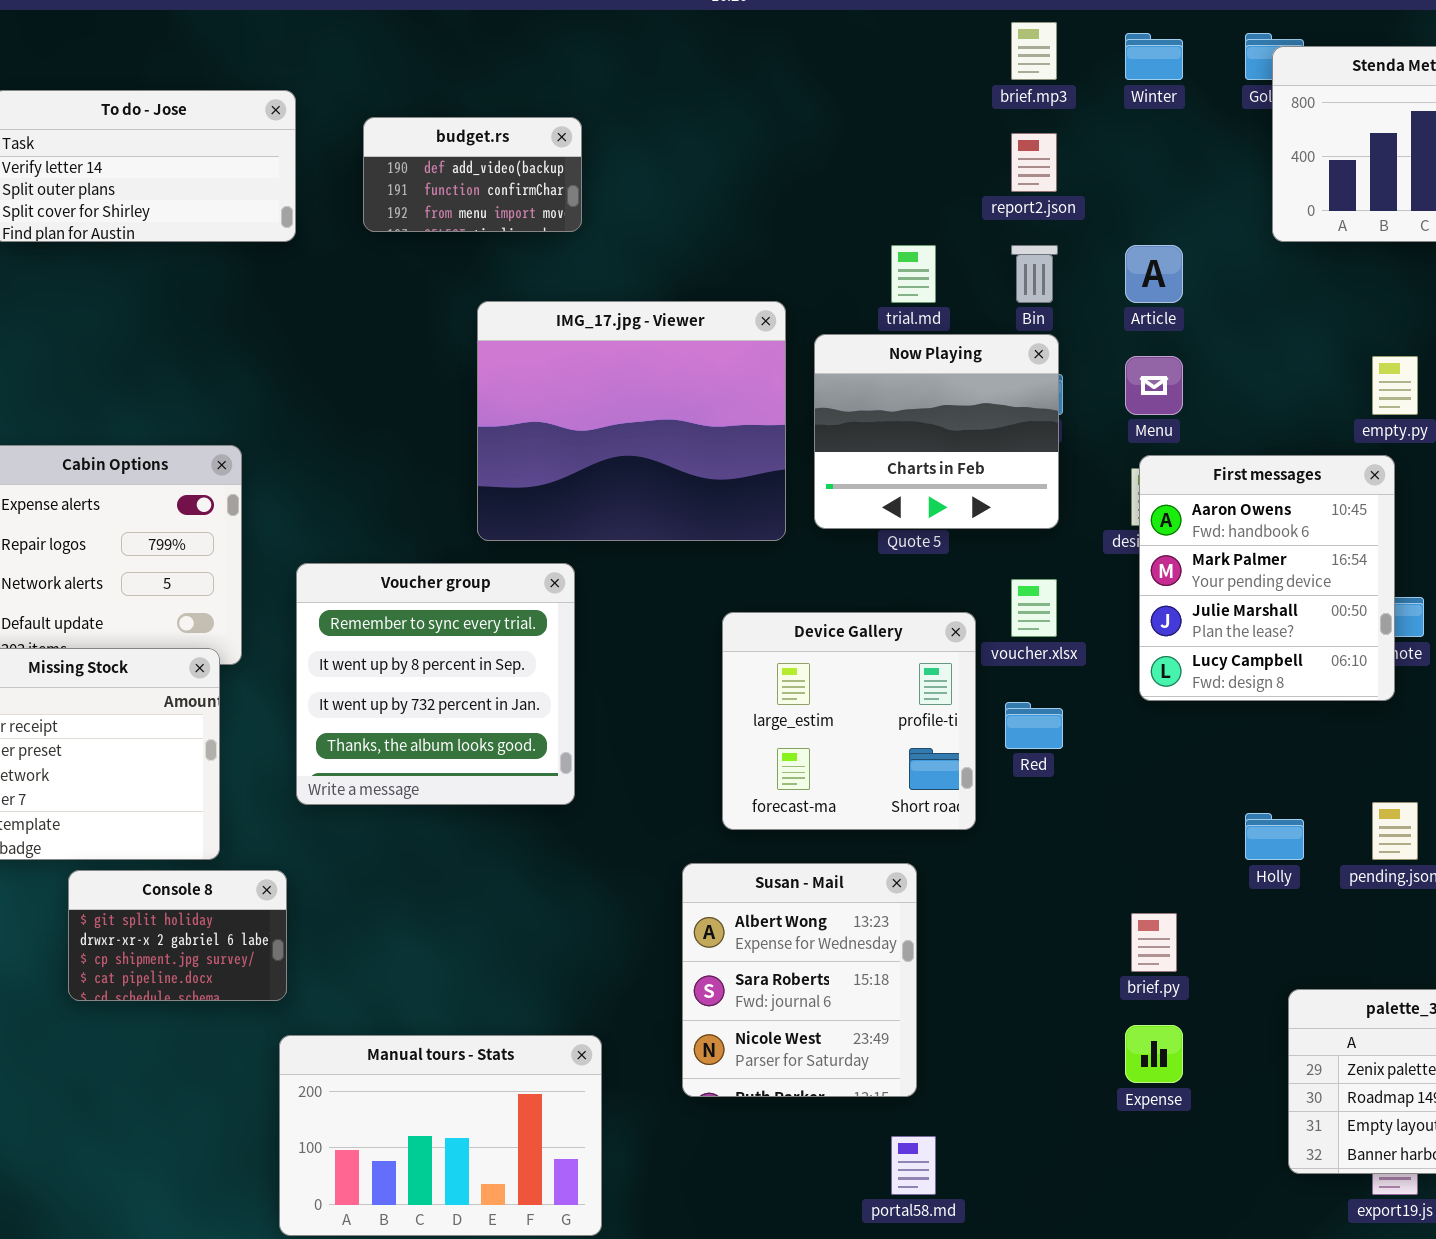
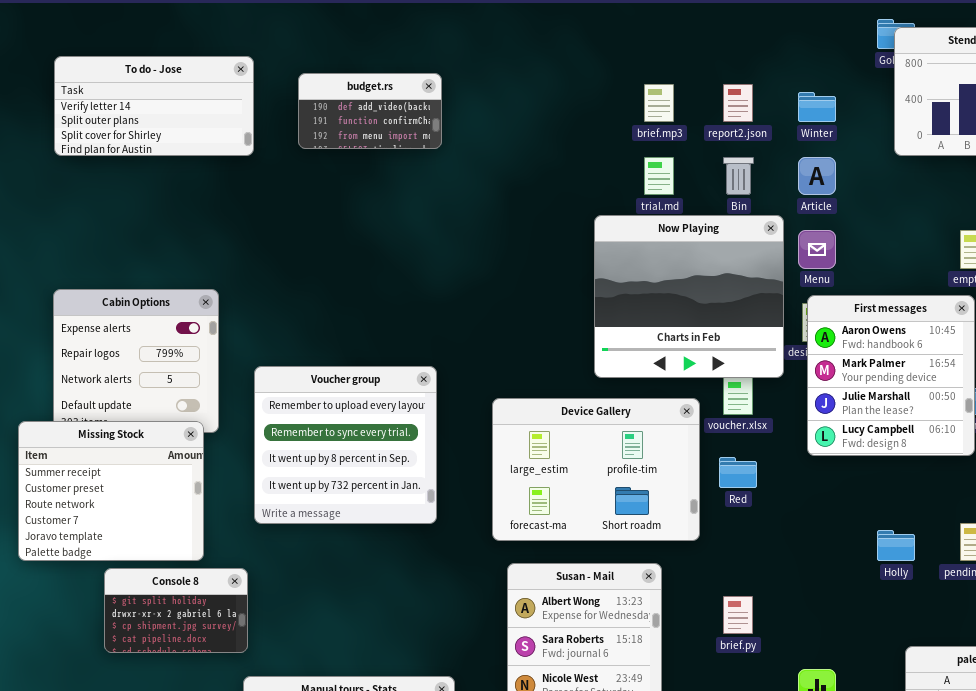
brief.mp3: [1011,22,1057,80] -> [644,84,674,122], moved
Winter: [1125,33,1183,80] -> [798,92,836,122], moved
IMG_17.jpg - Viewer: [477,301,786,541] -> none, closed
Now Playing: [814,334,1059,529] -> [594,215,784,378], resized
Voucher group: [296,563,575,805] -> [254,366,437,524], scrolled up 1 row
Device Gallery: [722,612,976,830] -> [492,398,700,541], resized
brief.py: [1131,913,1177,972] -> [723,596,753,634], moved

